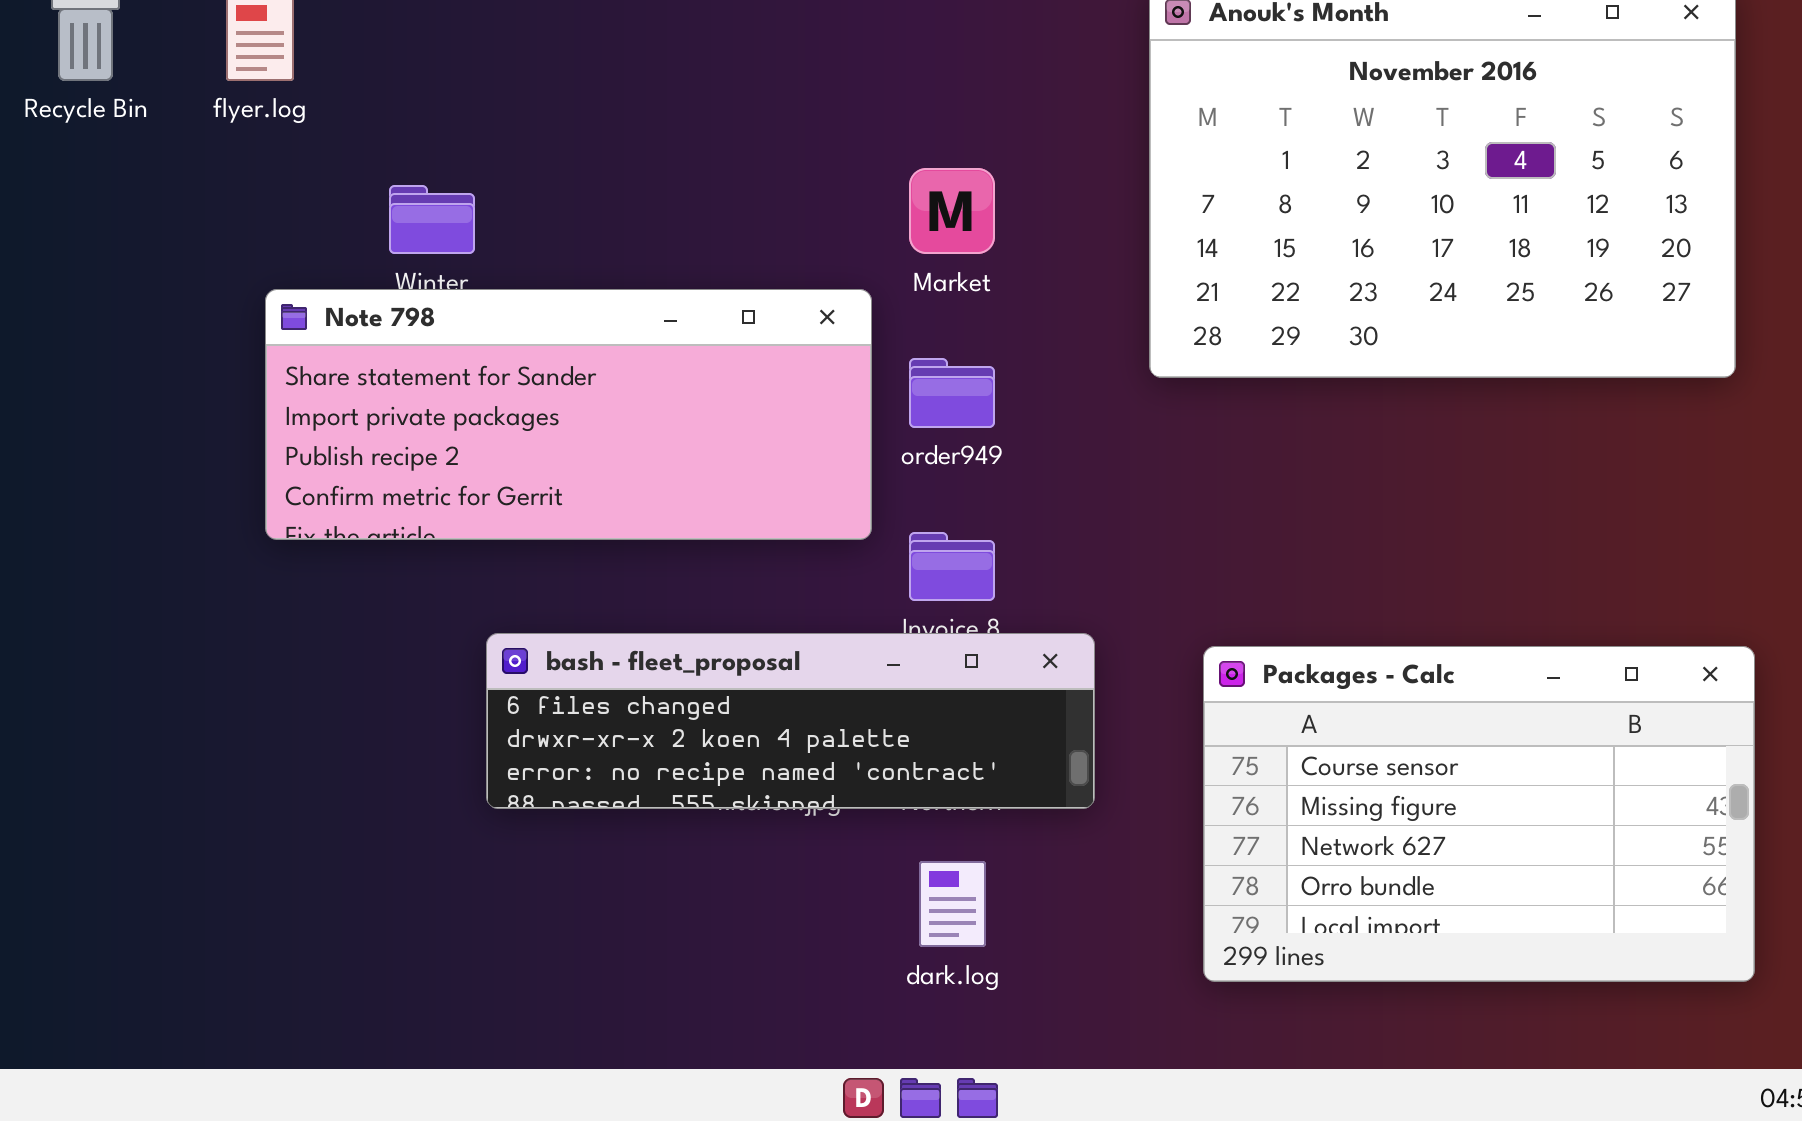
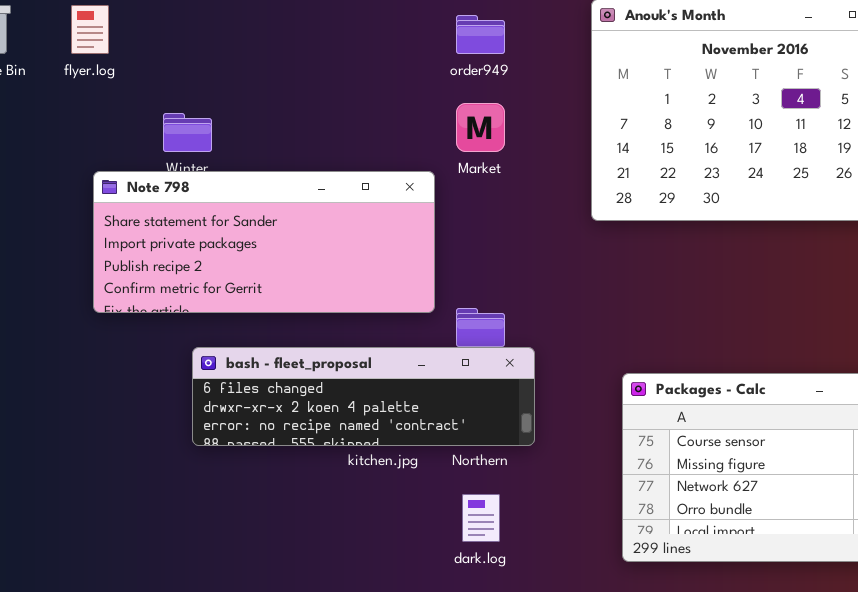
order949: [909,358,995,428] -> [456,15,505,54], moved
bash - fleet_proposal: [486,633,1095,809] -> [192,347,535,446], moved

